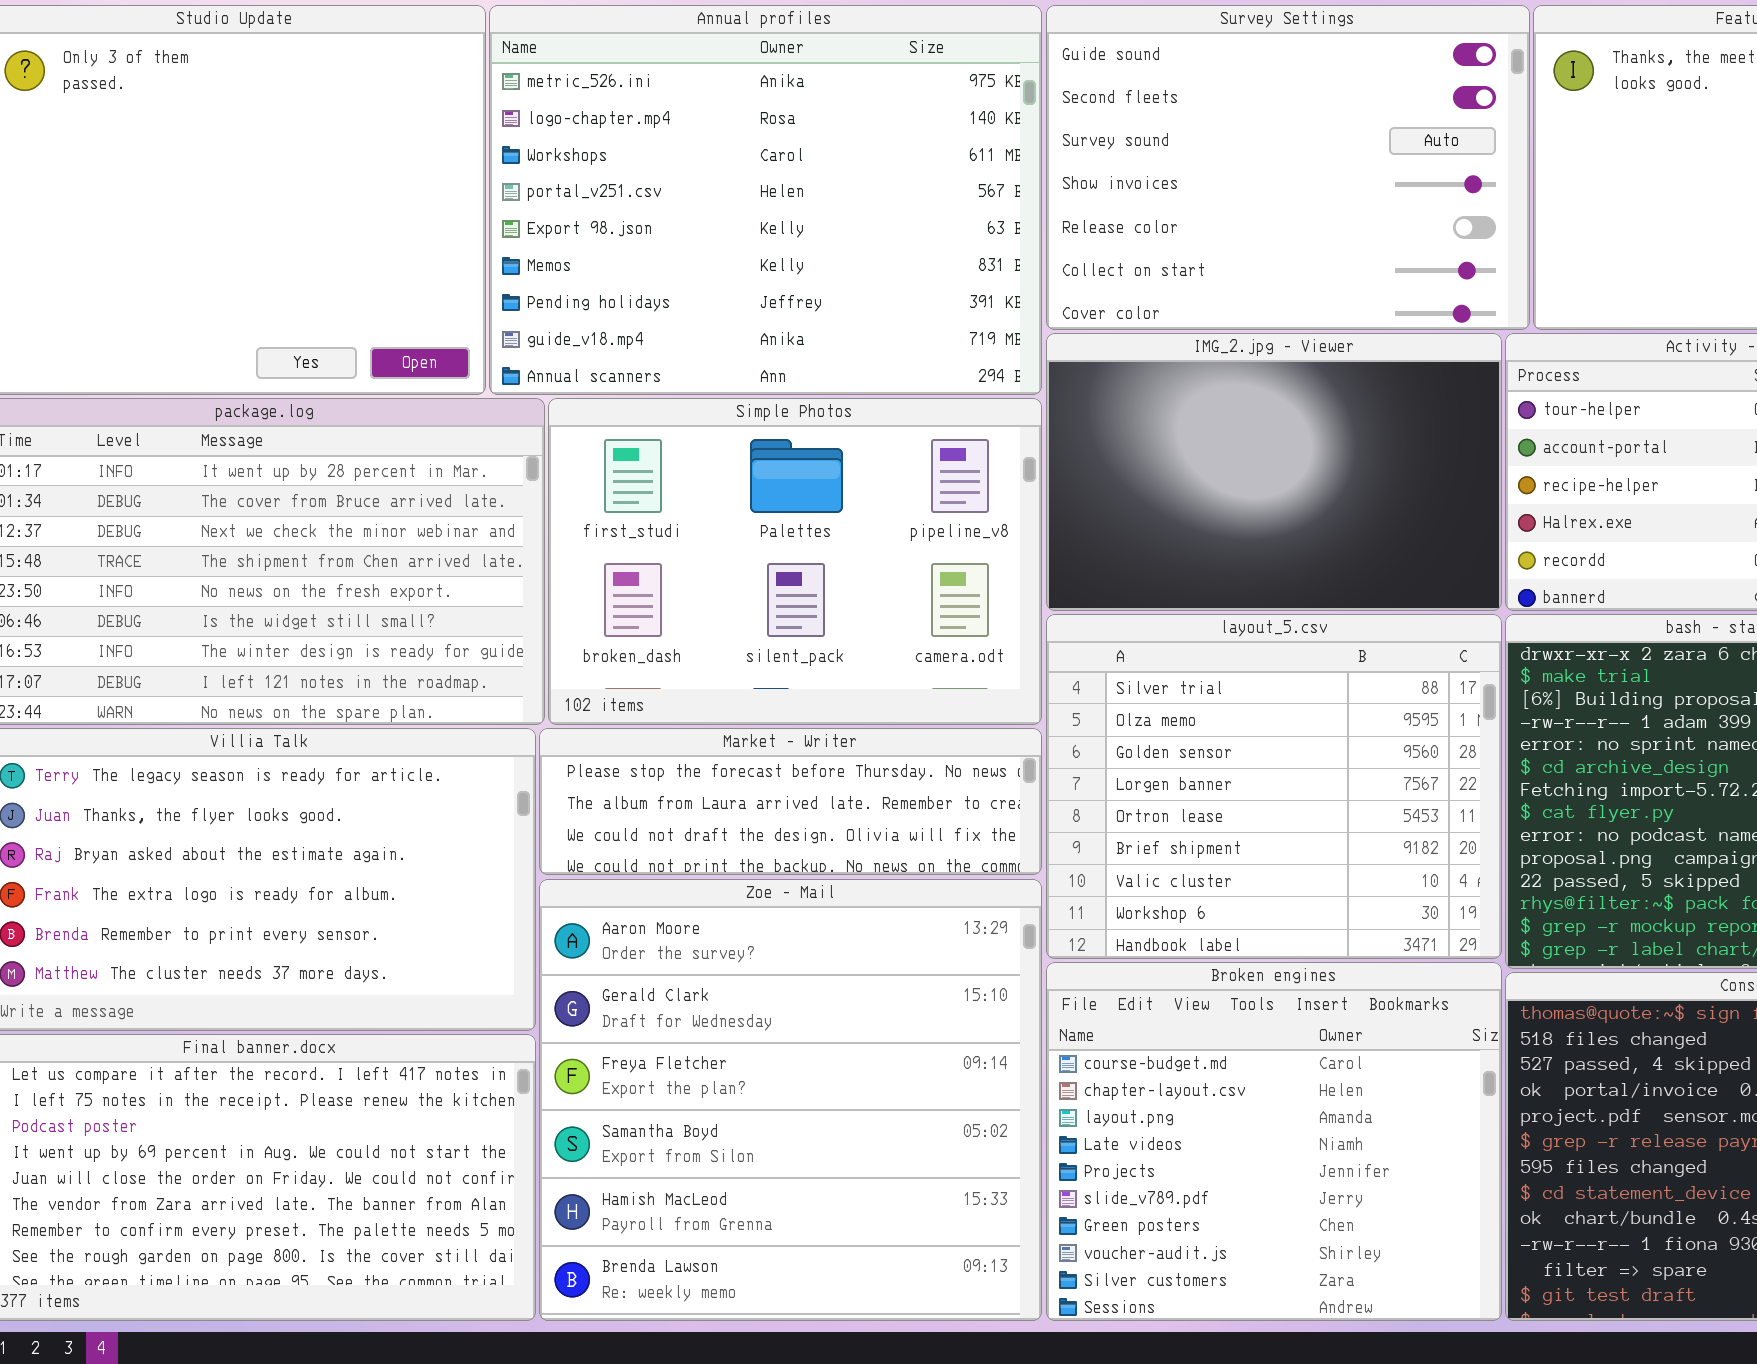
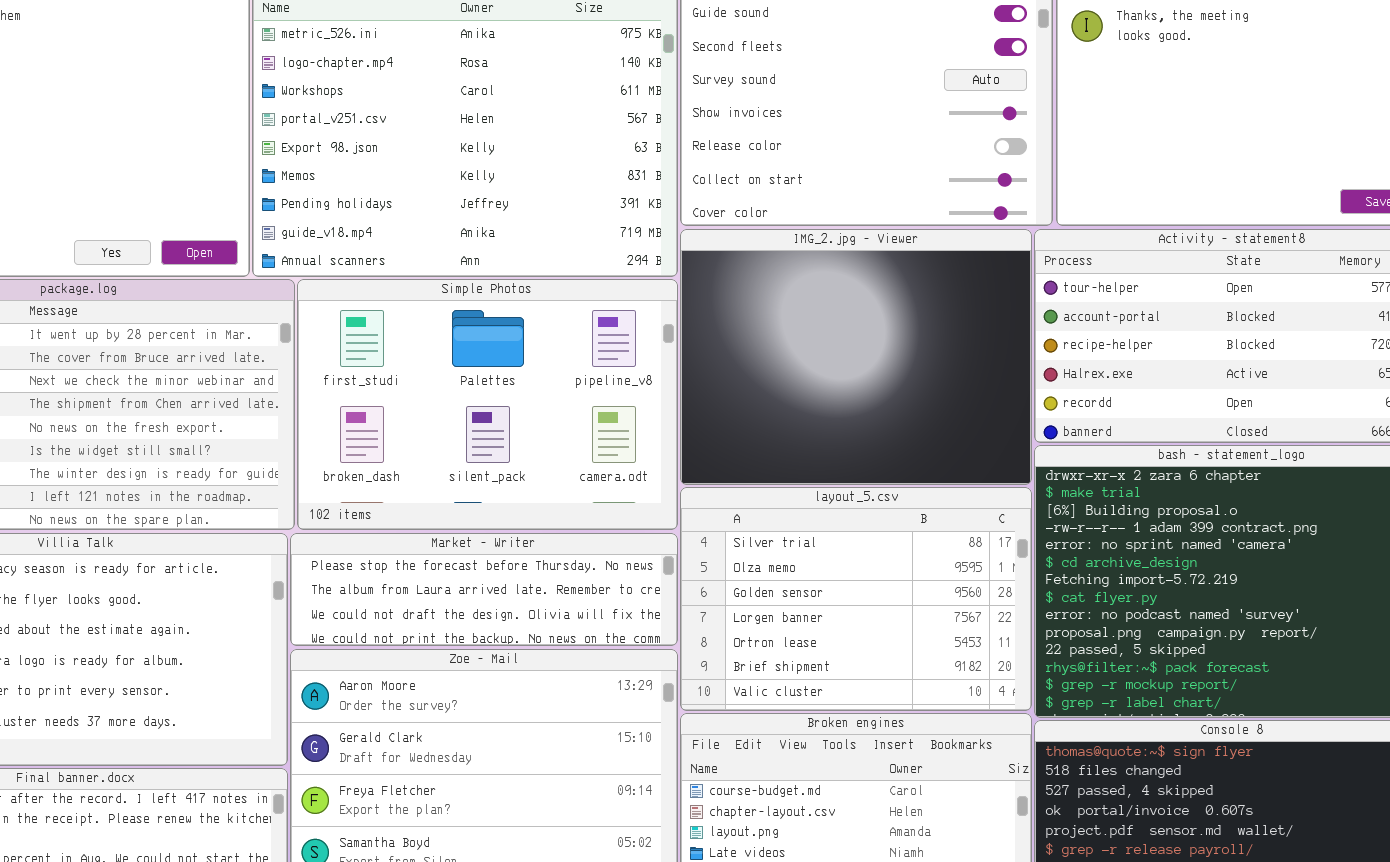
IMG_2.jpg - Viewer: [1046,333,1502,611] -> [680,229,1032,485], resized
layout_5.csv: [1046,614,1502,959] -> [680,487,1032,711], resized

